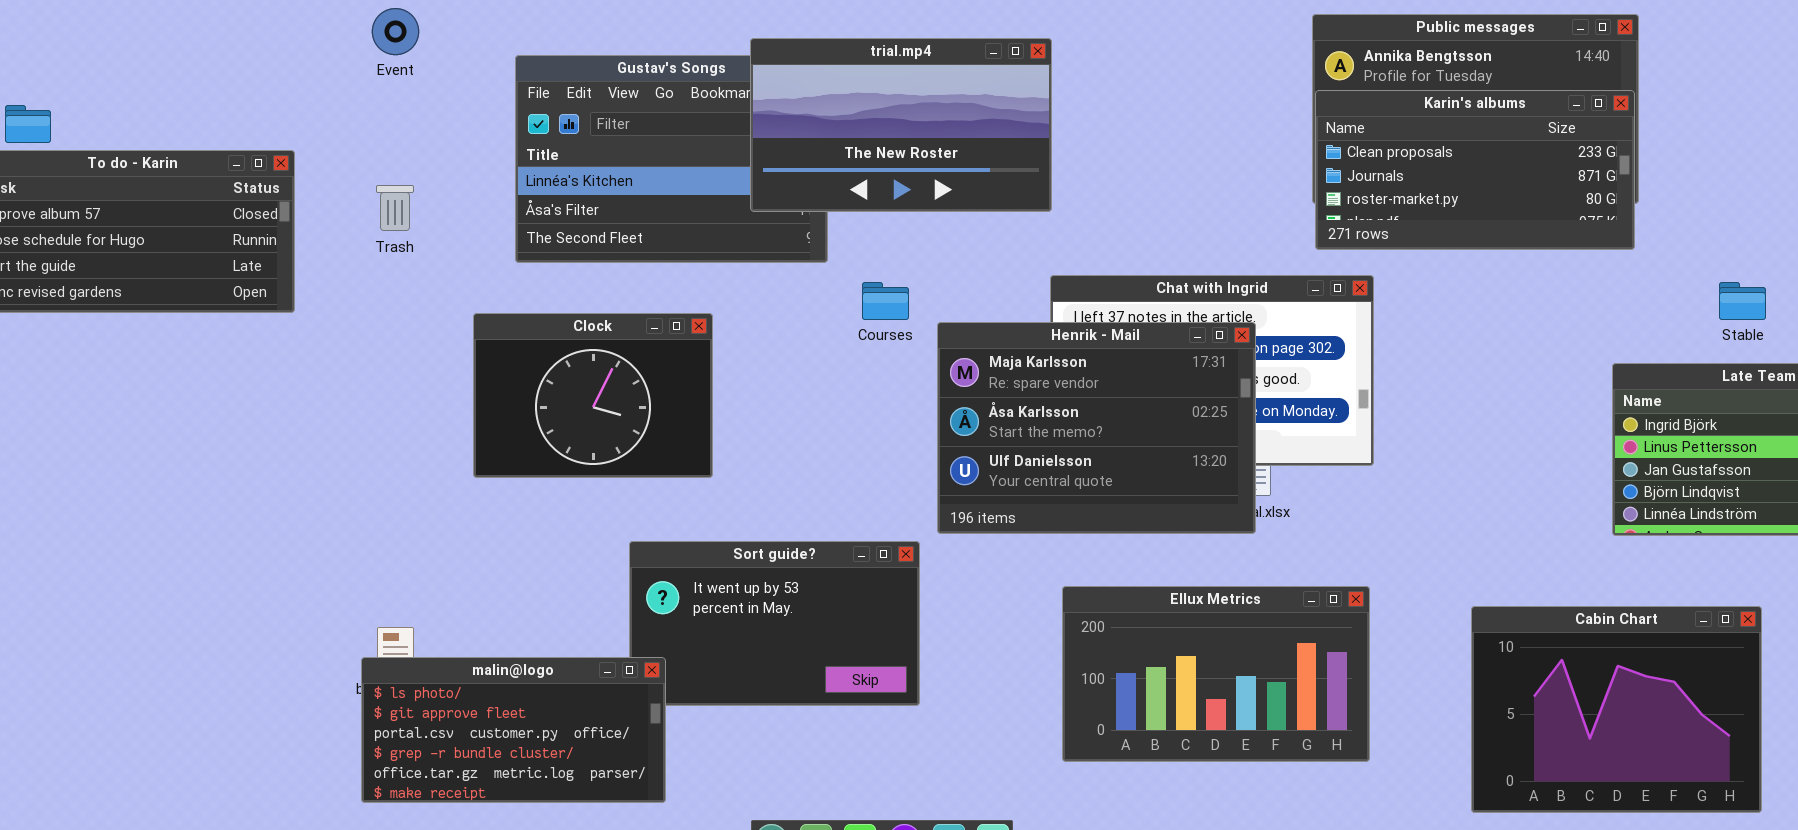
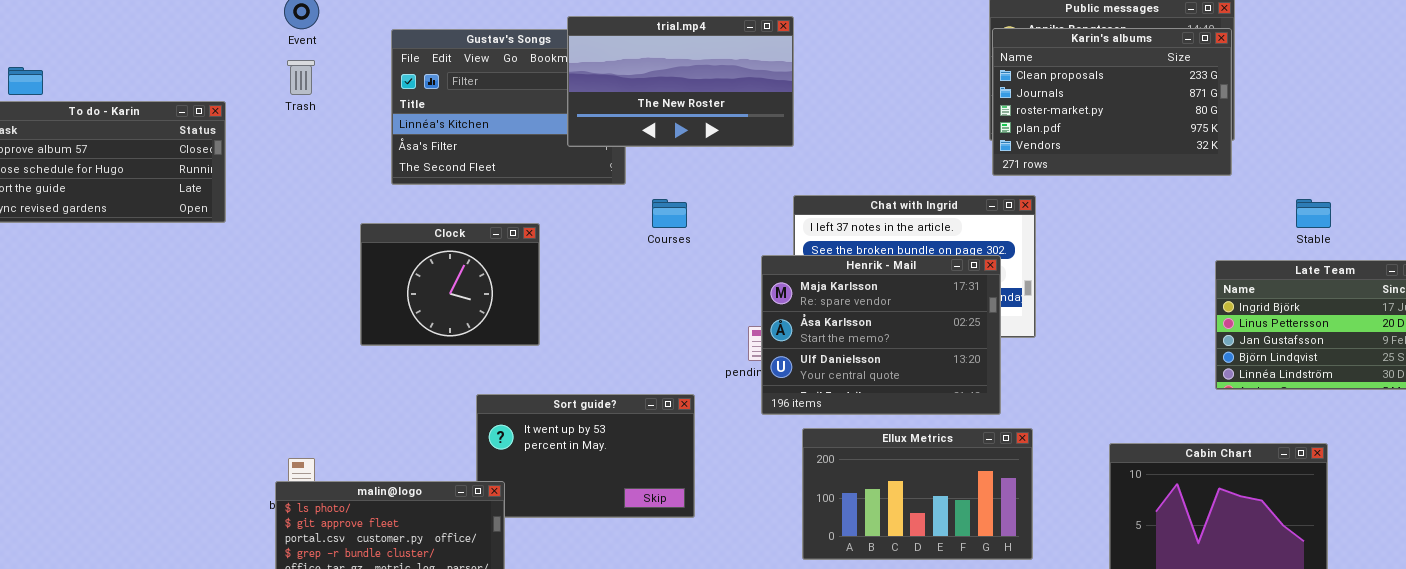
Karin's albums: [1315,90,1635,250] -> [992,28,1232,176], resized
Trash: [376,185,414,231] -> [287,60,315,95], moved
Henrik - Mail: [937,322,1256,534] -> [761,255,1001,415], moved

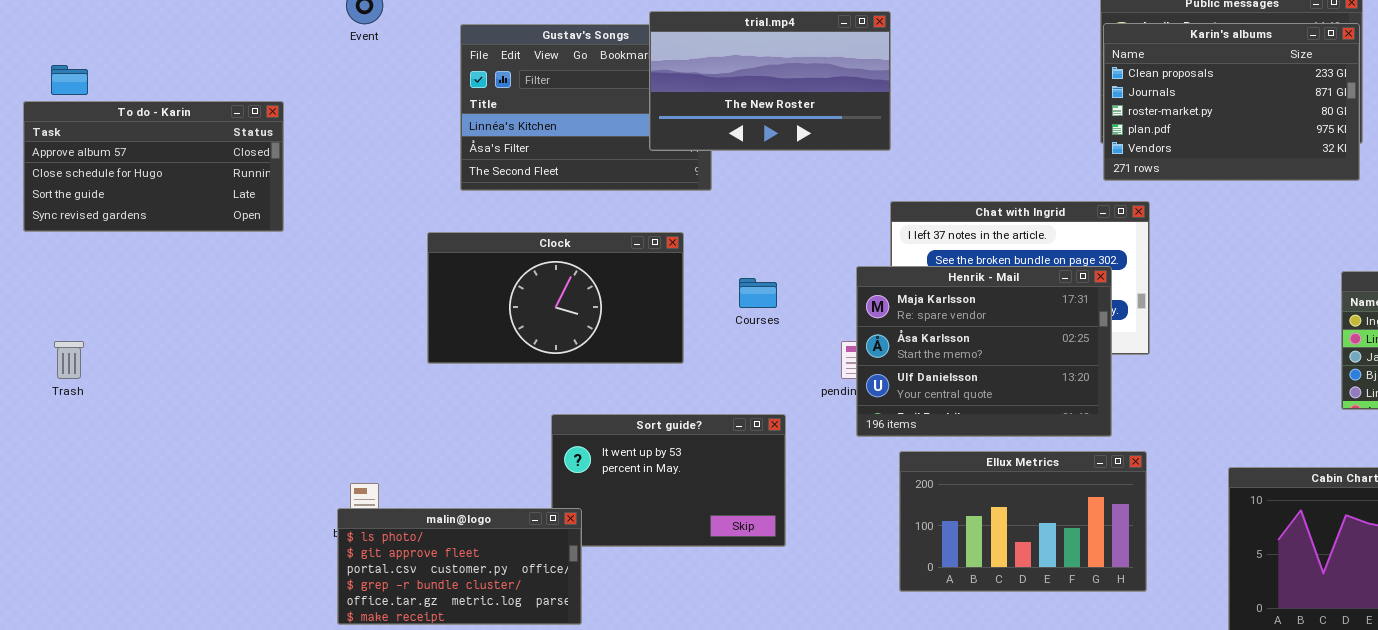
Trash: [287,60,315,95] -> [54,341,84,379], moved
Courses: [652,199,687,228] -> [739,278,777,308], moved
Clock: [360,223,540,346] -> [427,232,684,364], resized

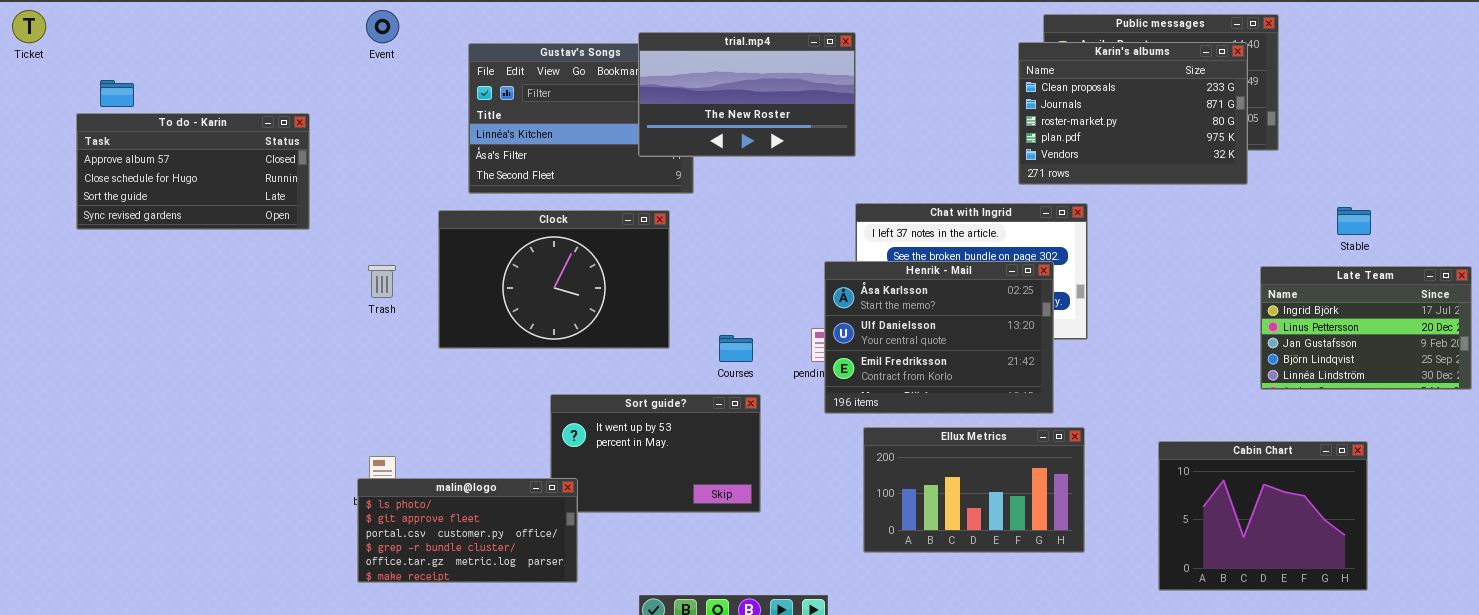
Karin's albums: [1103,23,1360,181] -> [1018,42,1248,185], moved
Clock: [427,232,684,364] -> [438,210,670,349], resized
Henrik - Mail: [856,266,1112,437] -> [824,261,1054,414], scrolled down 1 row
Courses: [739,278,777,308] -> [719,335,753,362], moved
Trash: [54,341,84,379] -> [368,265,396,298], moved

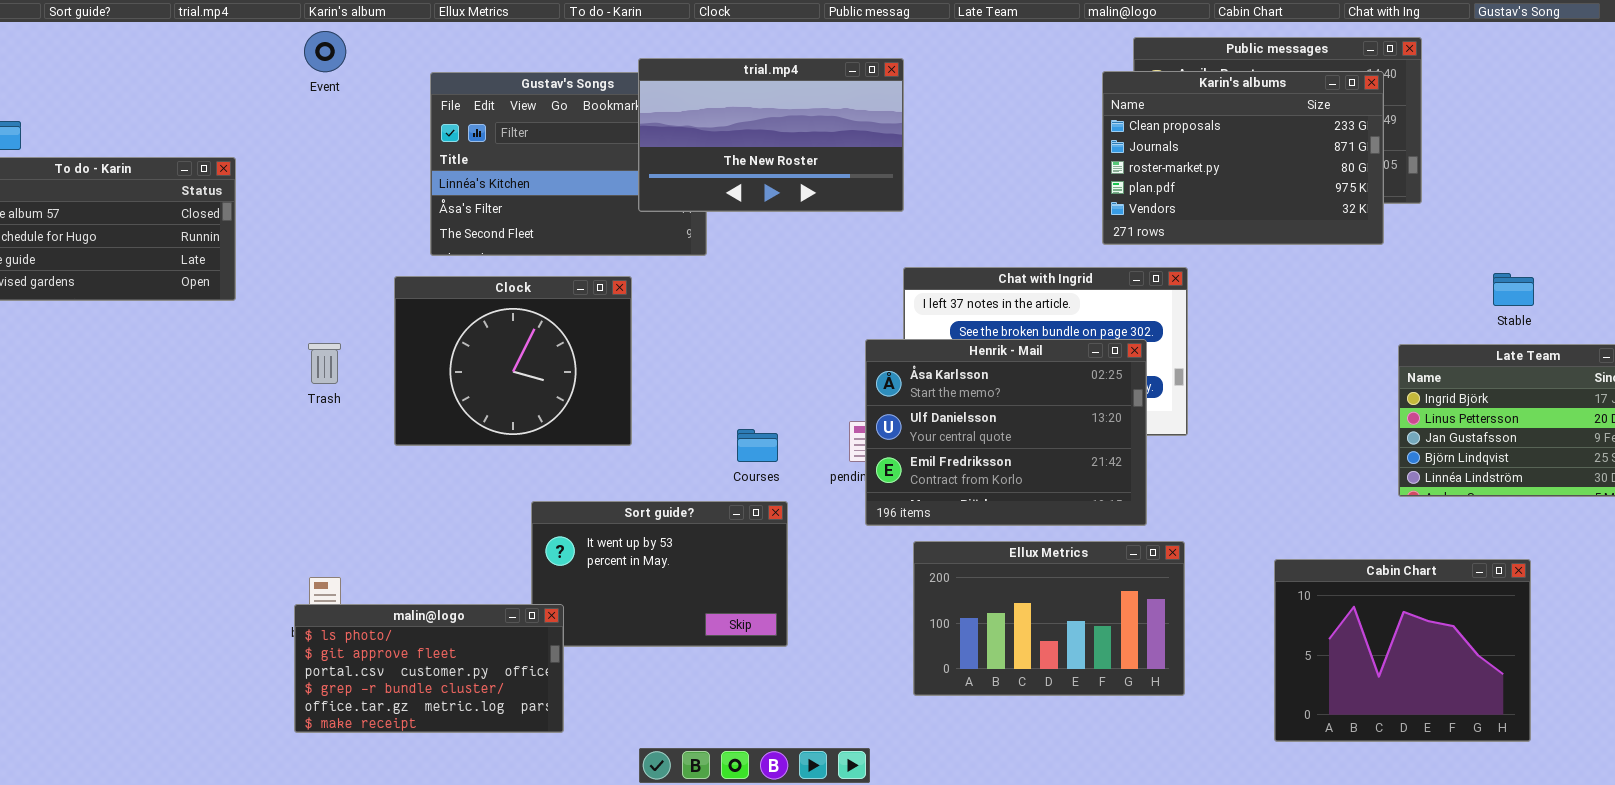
Clock: [438,210,670,349] -> [394,276,632,446], resized

